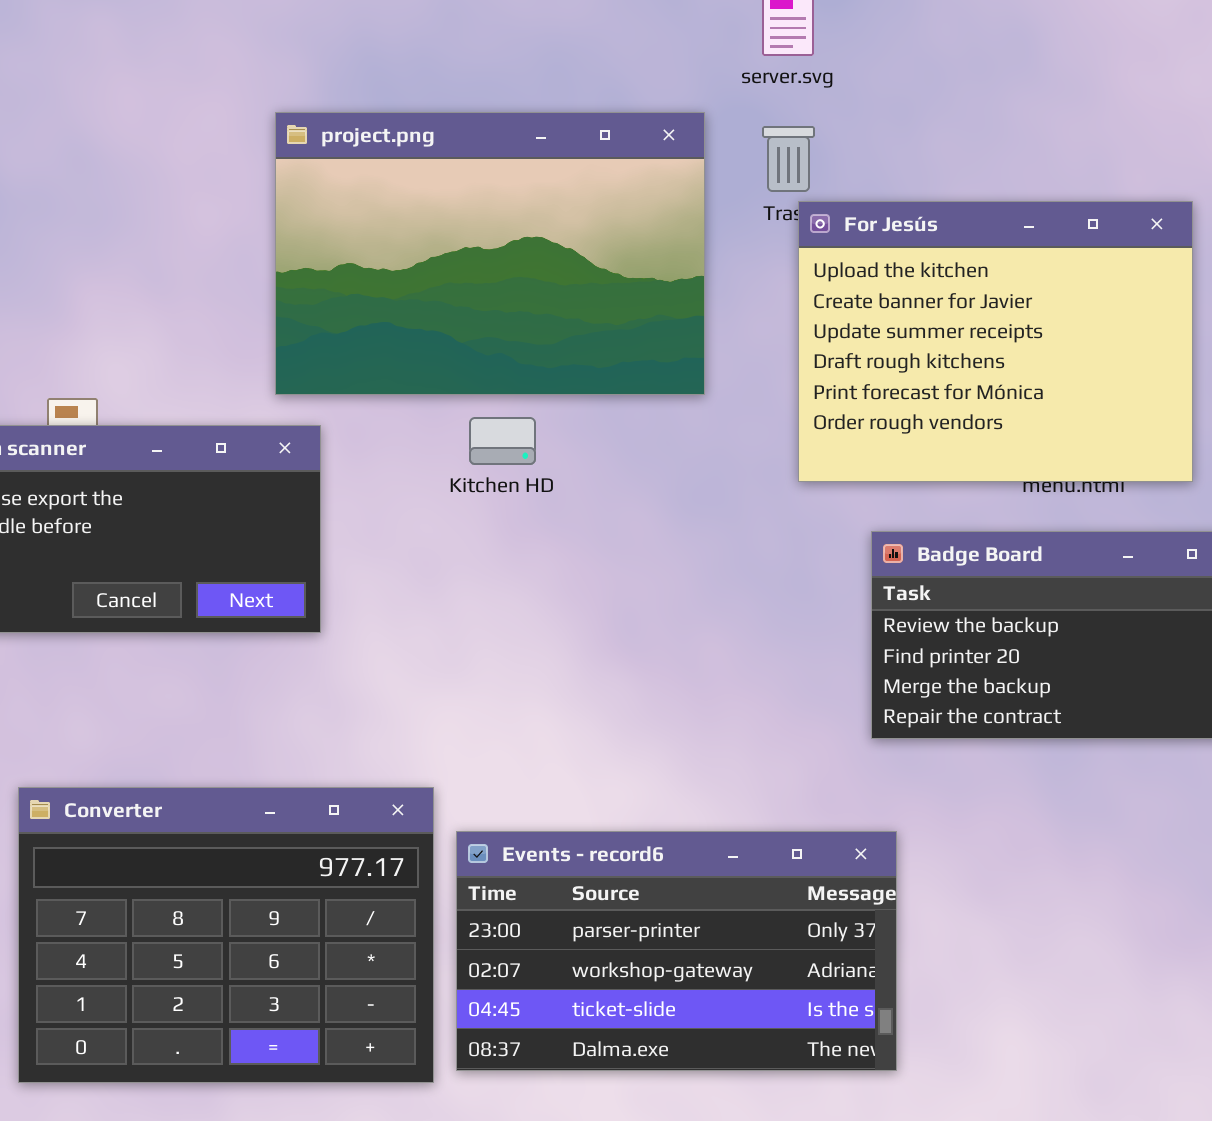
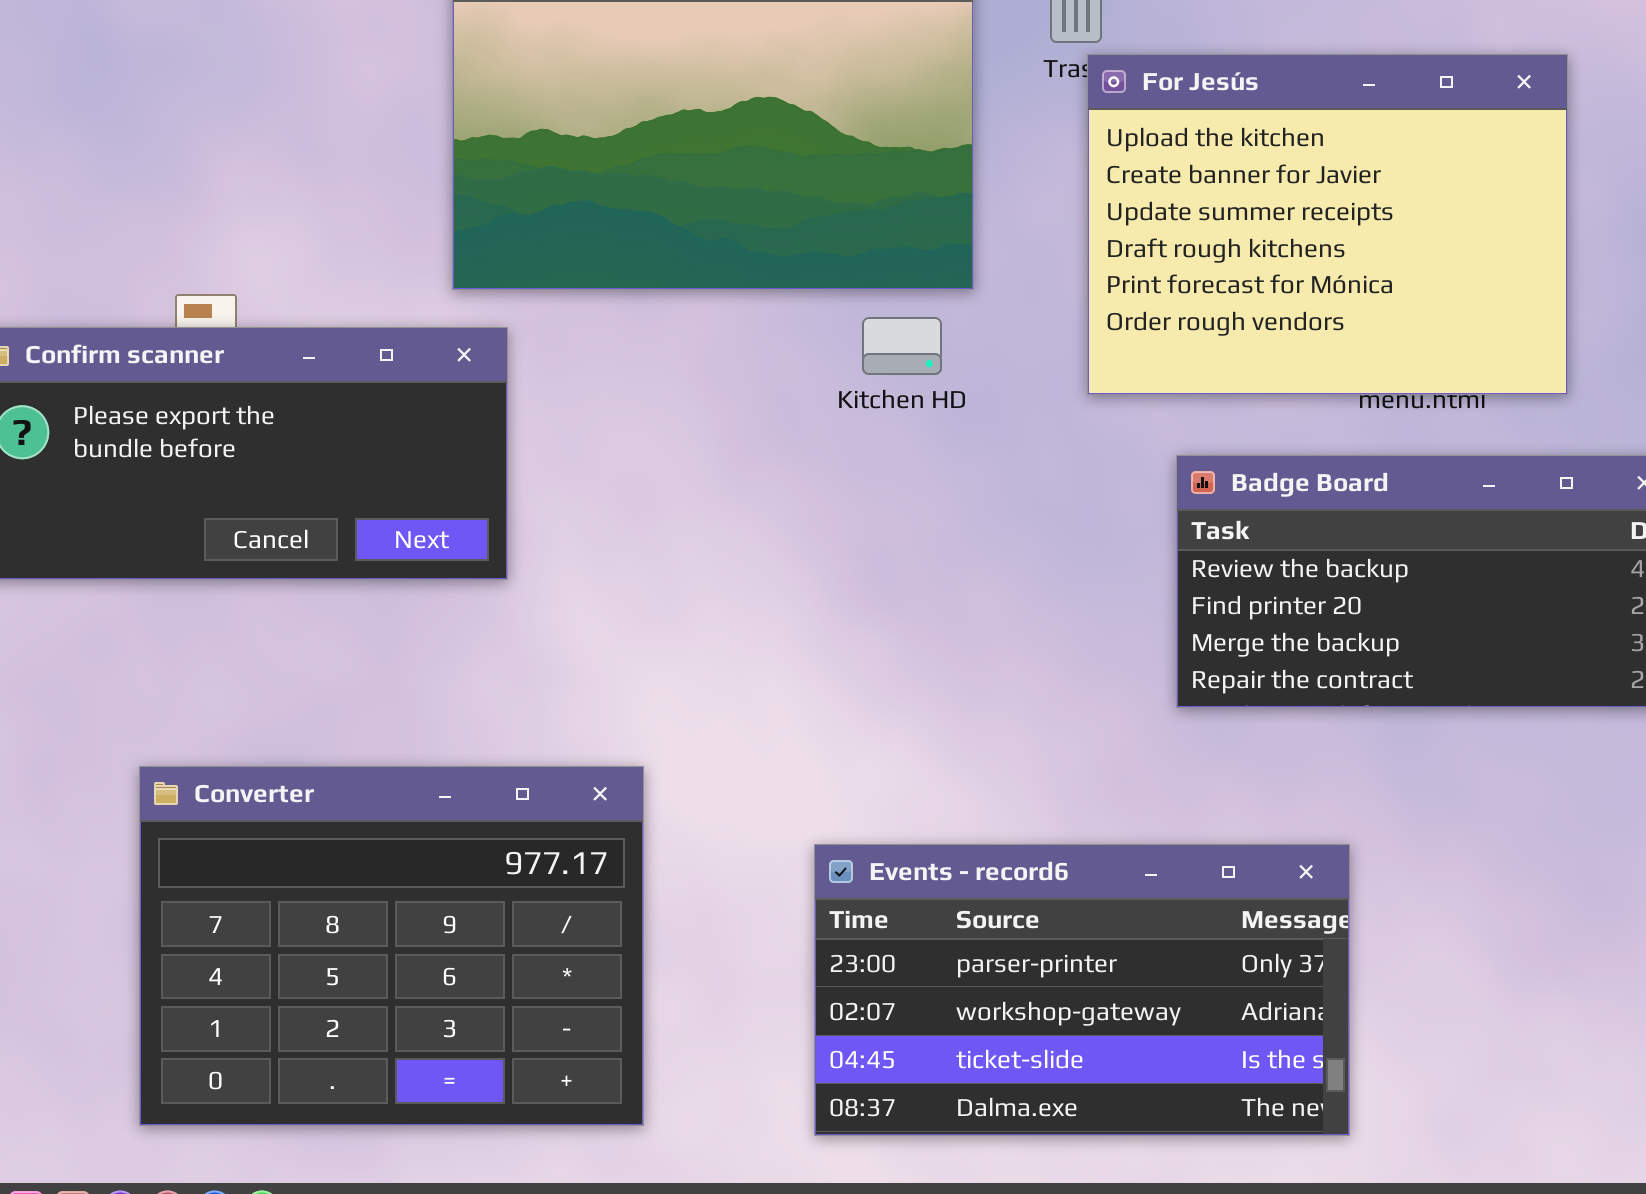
Kitchen HD: [469,417,536,465] -> [862,317,942,375], moved
Events - record6: [456,831,897,1071] -> [814,844,1350,1136], moved

